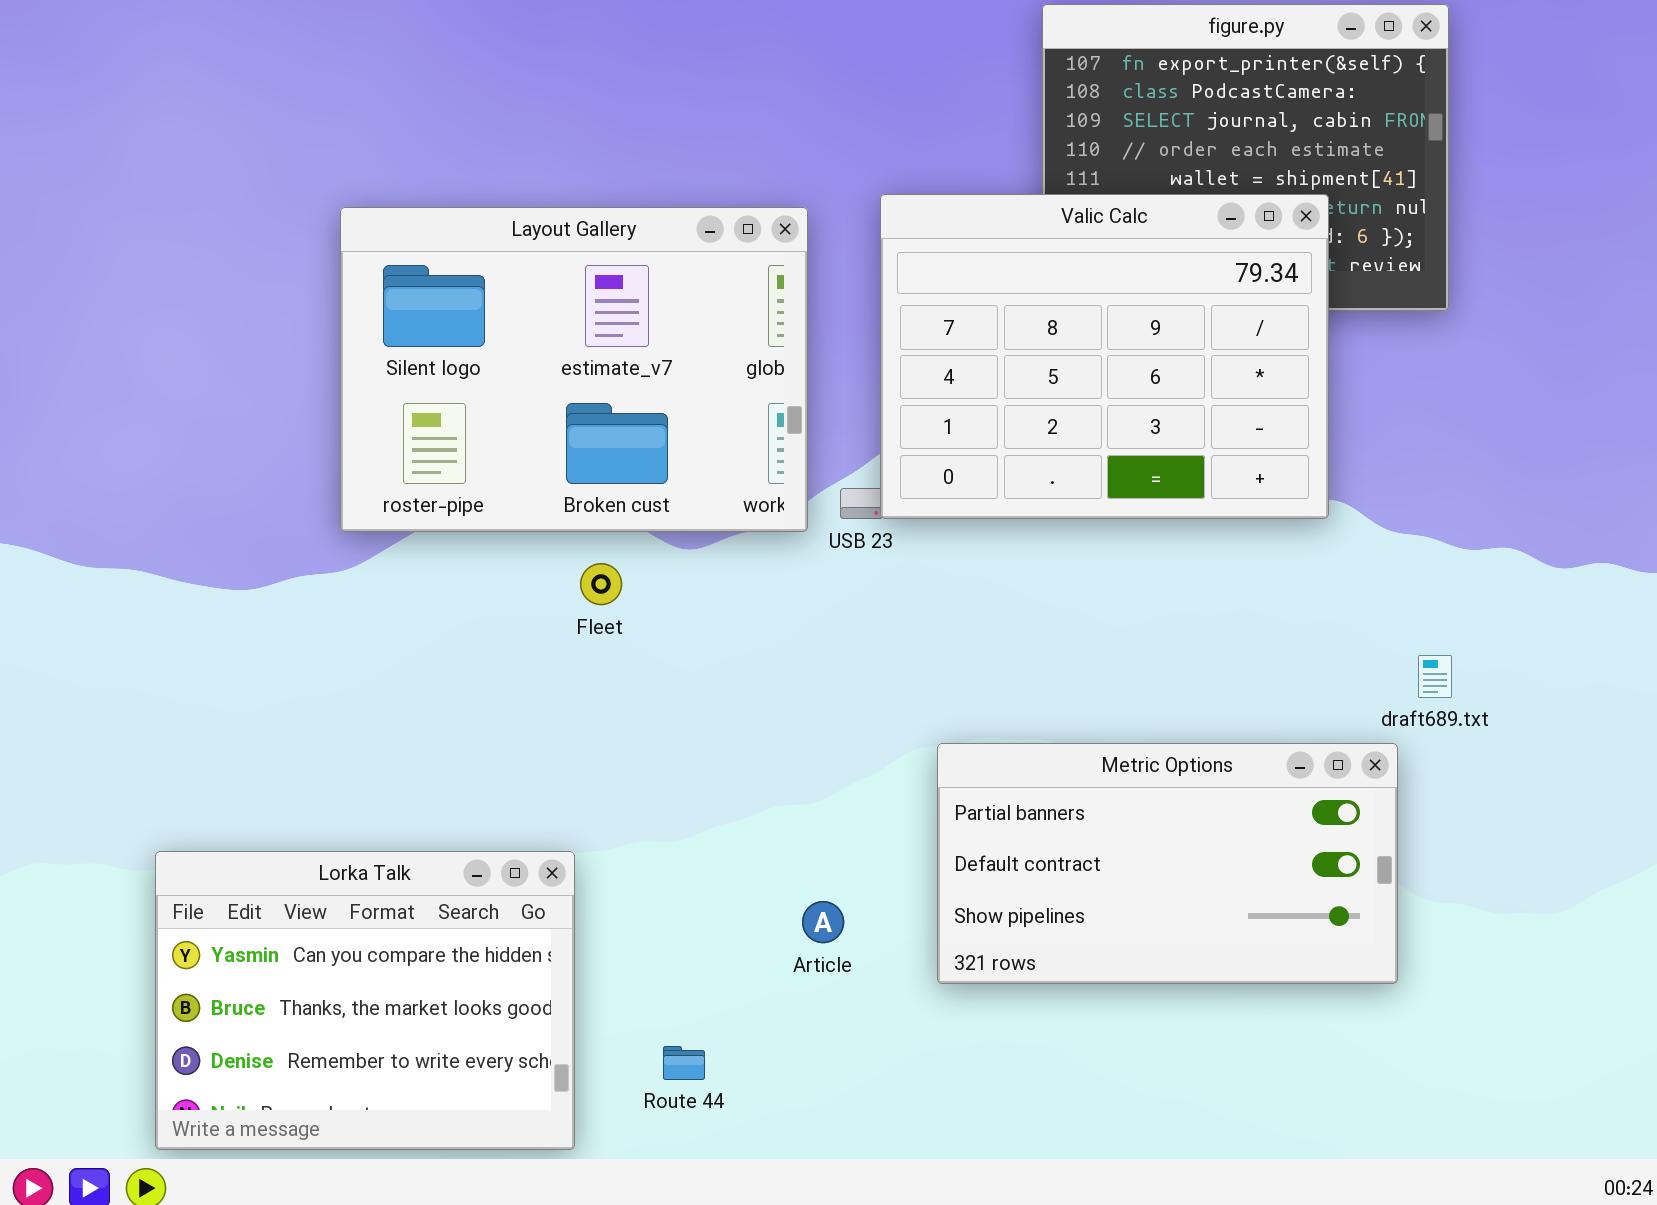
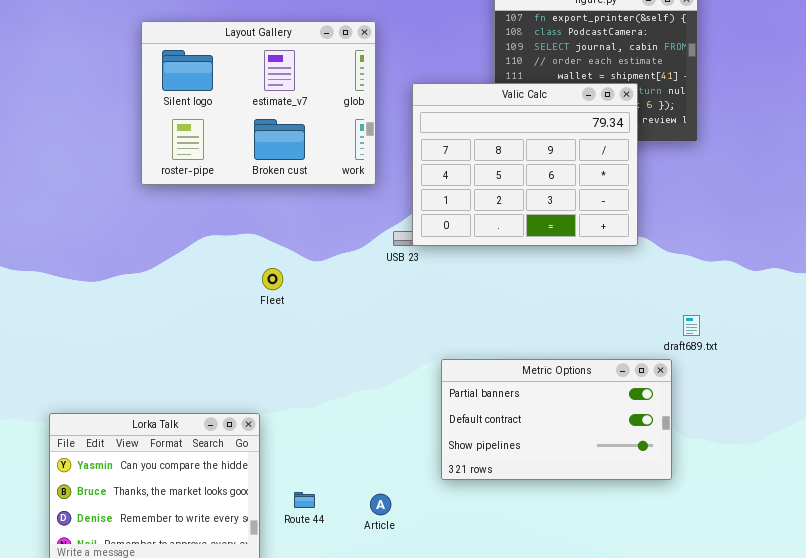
Layout Gallery: [340,207,808,532] -> [141,21,376,185], moved
Article: [802,901,844,943] -> [370,494,391,515], moved
Route 44: [663,1046,705,1080] -> [294,492,315,508], moved

